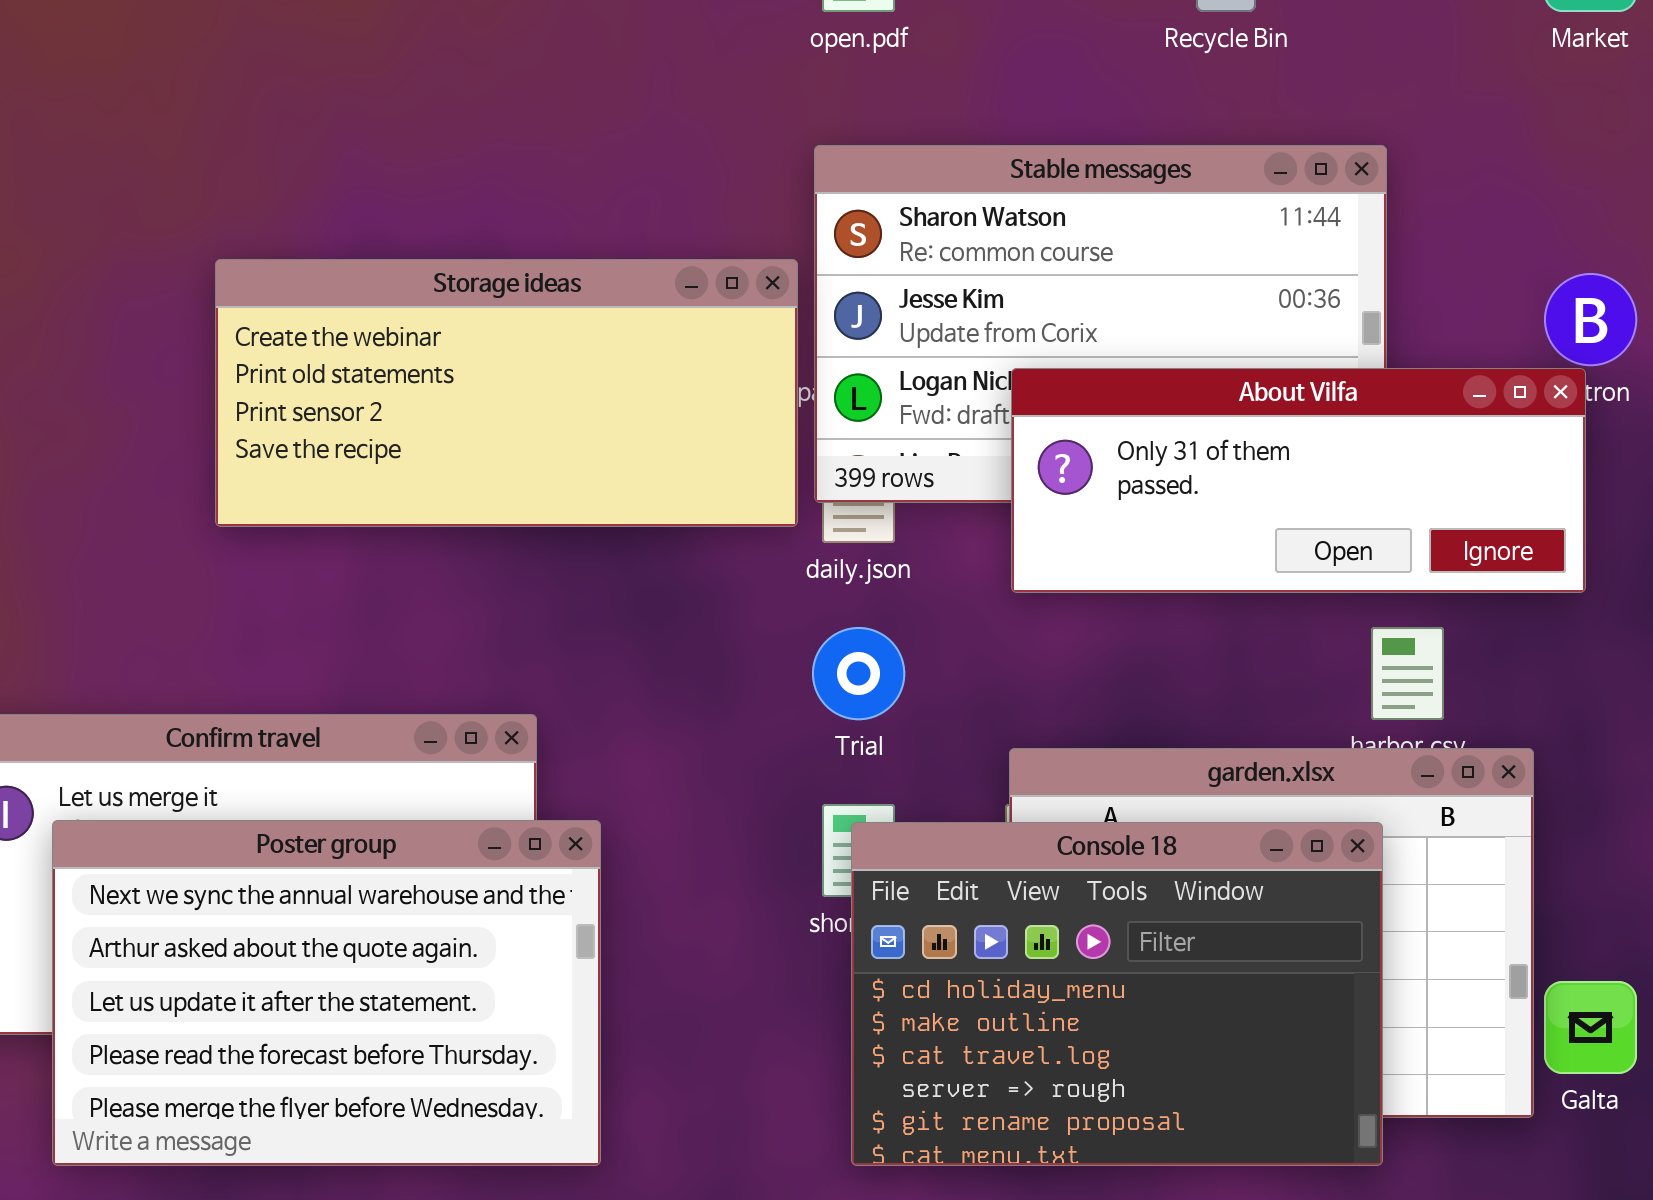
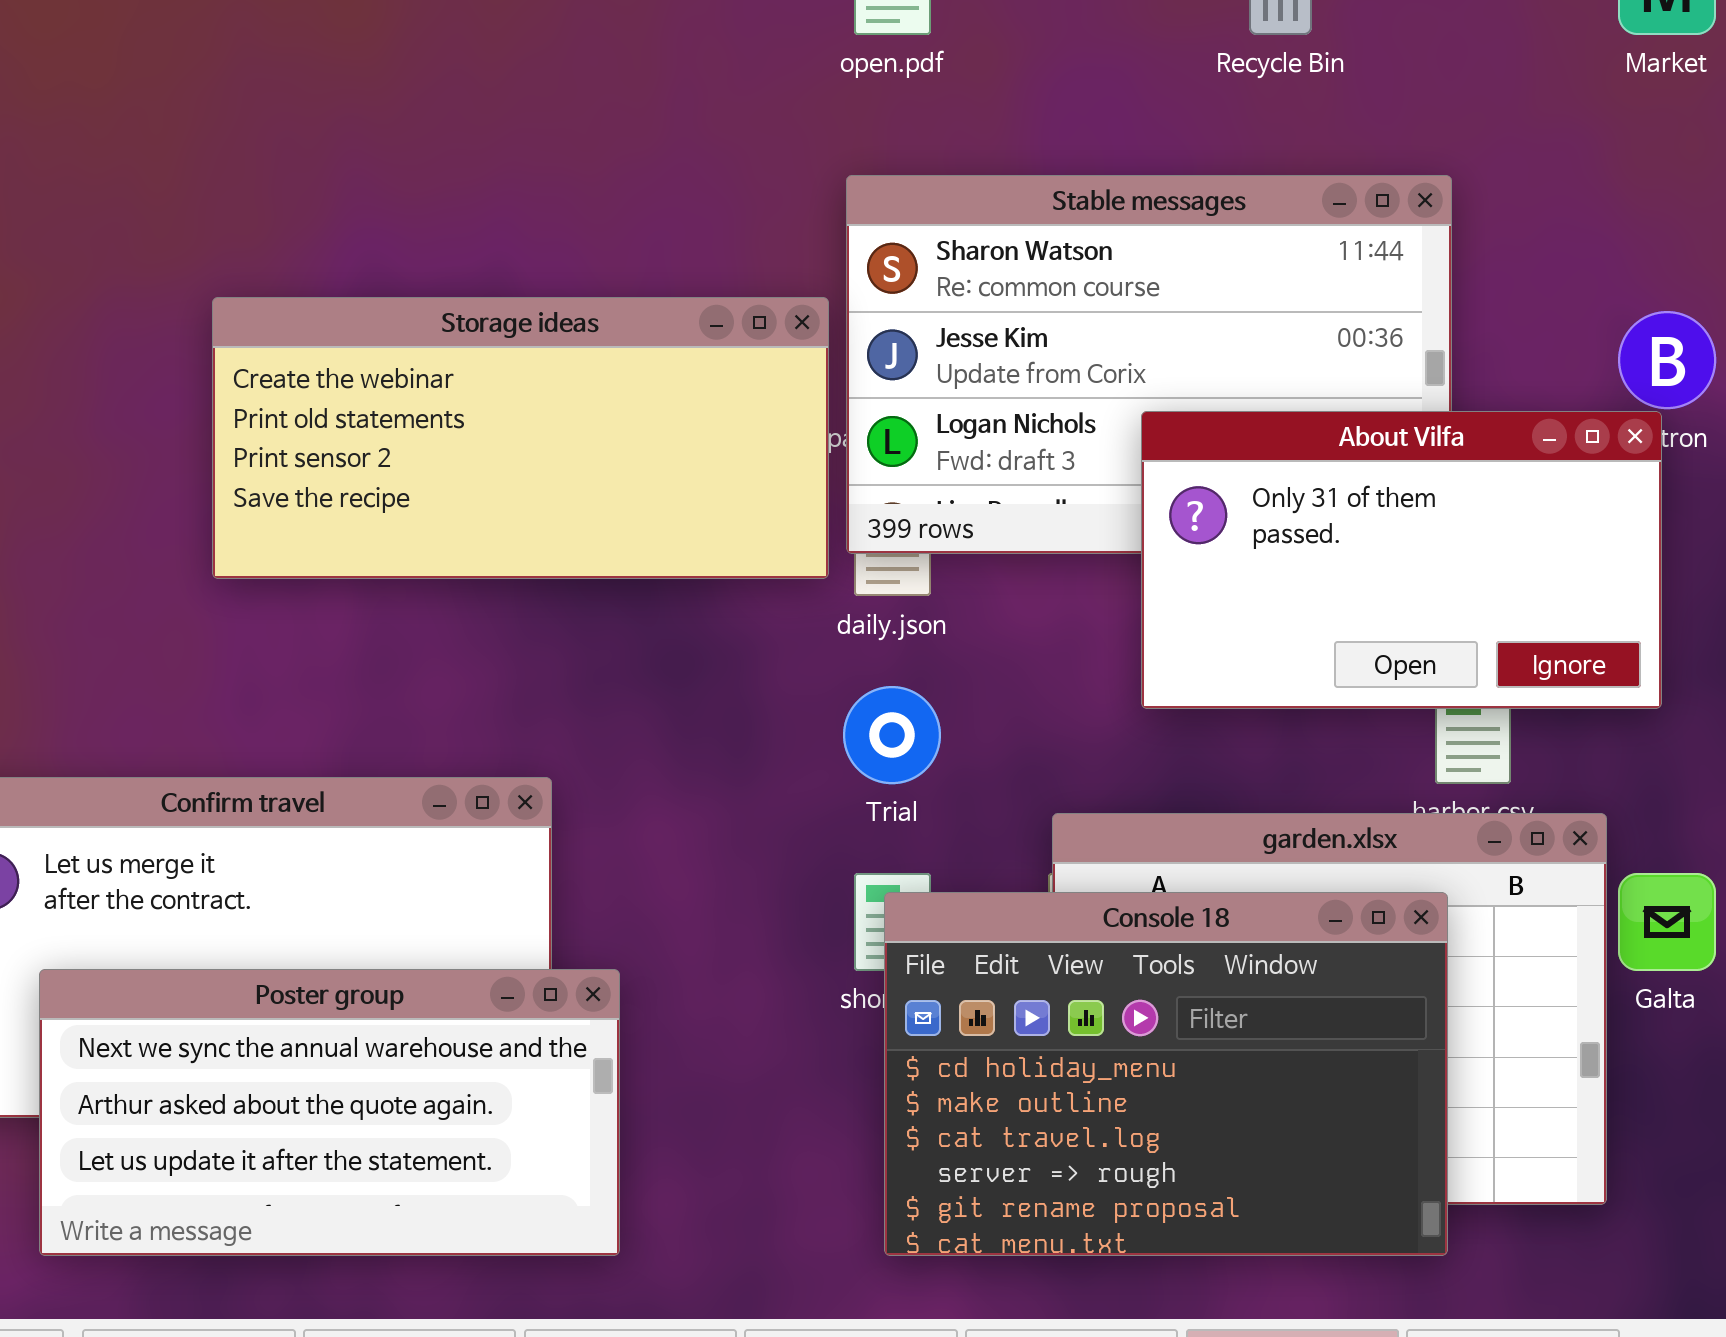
About Vilfa: [1011,368,1586,593] -> [1141,411,1662,709], resized
Poster group: [52,820,601,1166] -> [39,969,620,1256], resized
Galta: [1544,981,1637,1074] -> [1618,873,1716,971], moved

